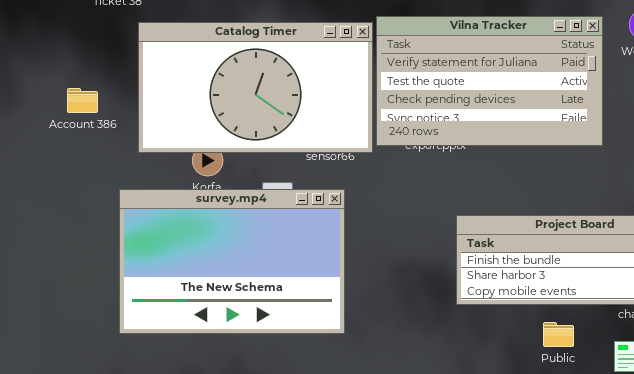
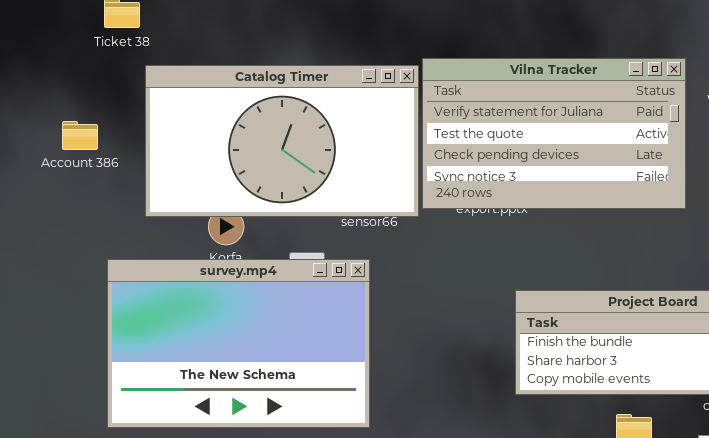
Account 386: [67,88,98,113] -> [62,121,98,150], moved
survey.mp4: [119,189,345,334] -> [107,259,370,428], moved

